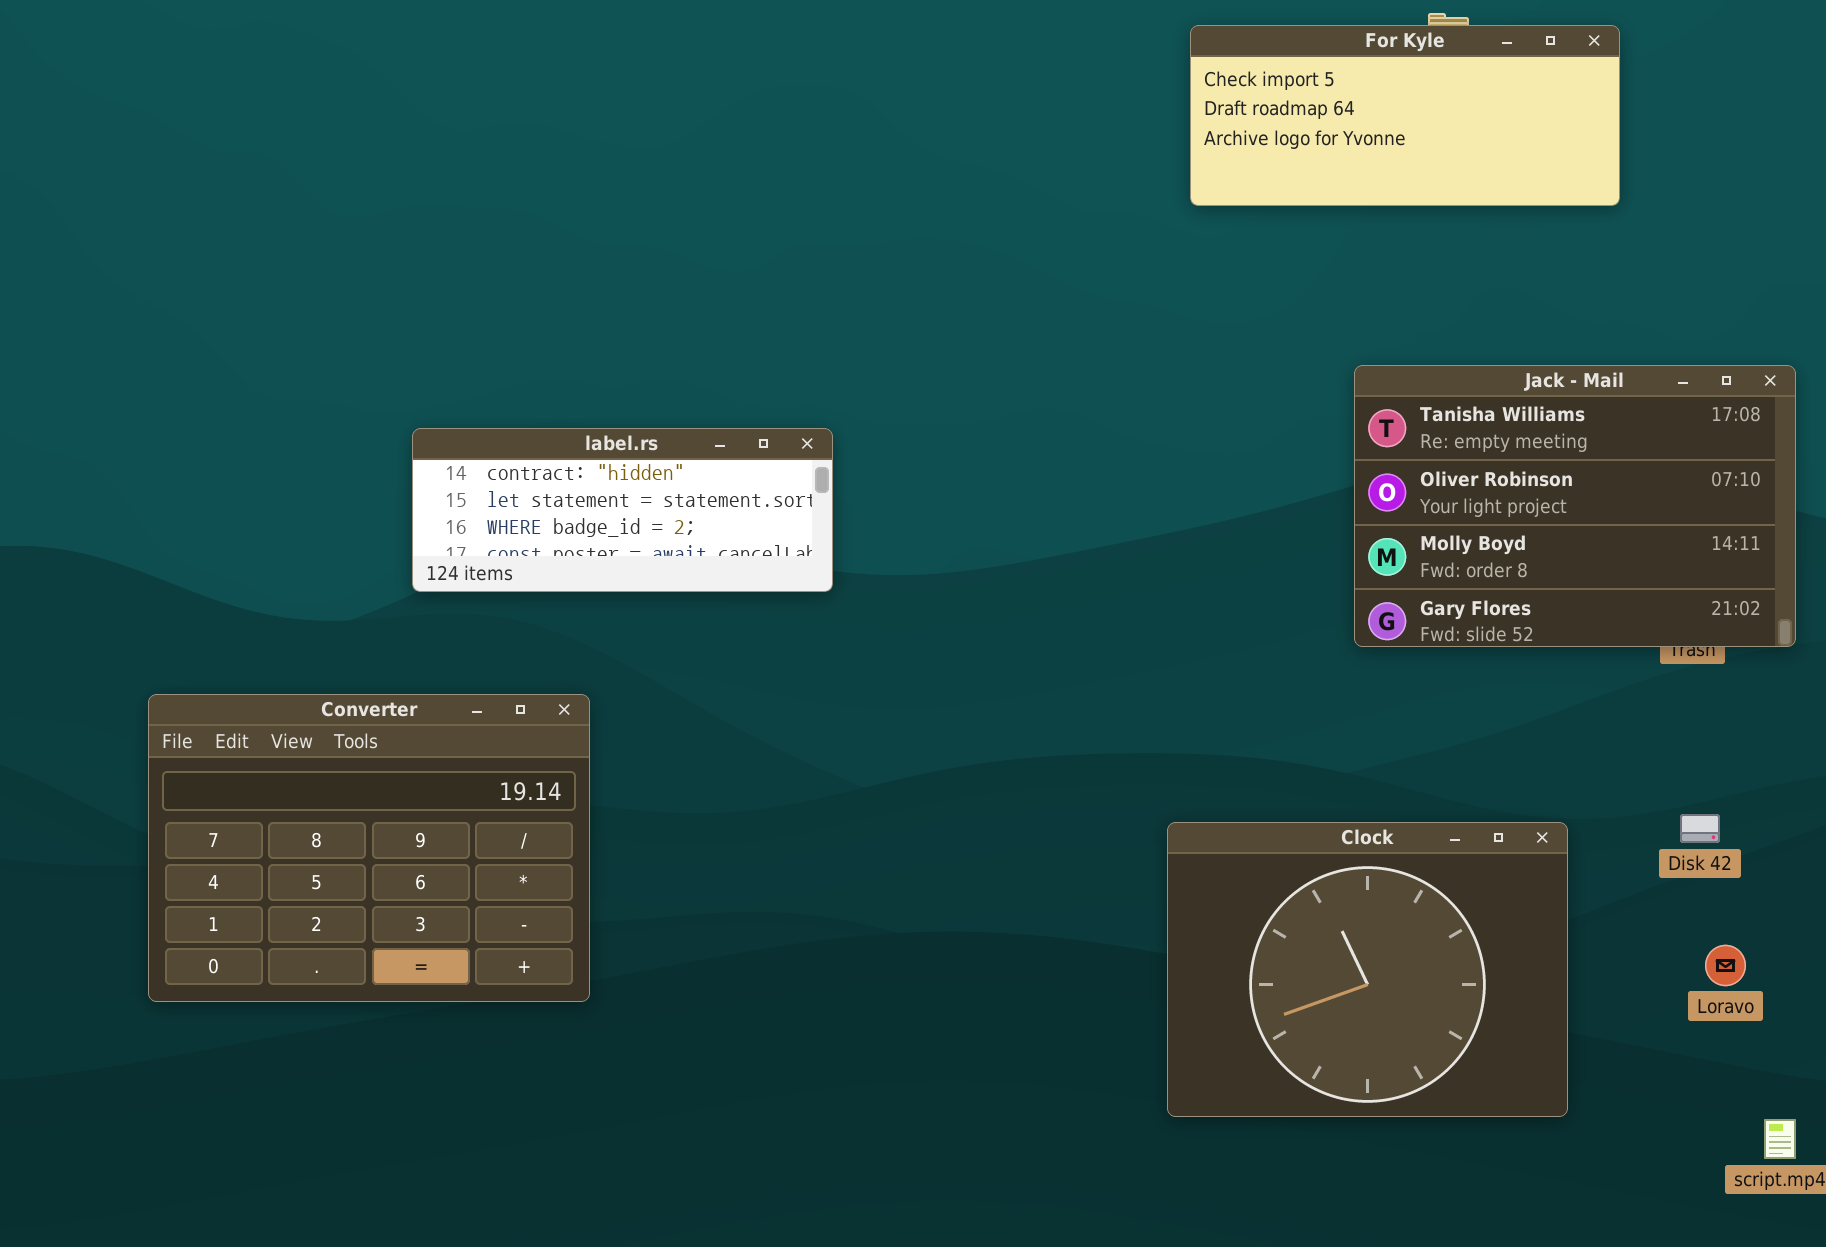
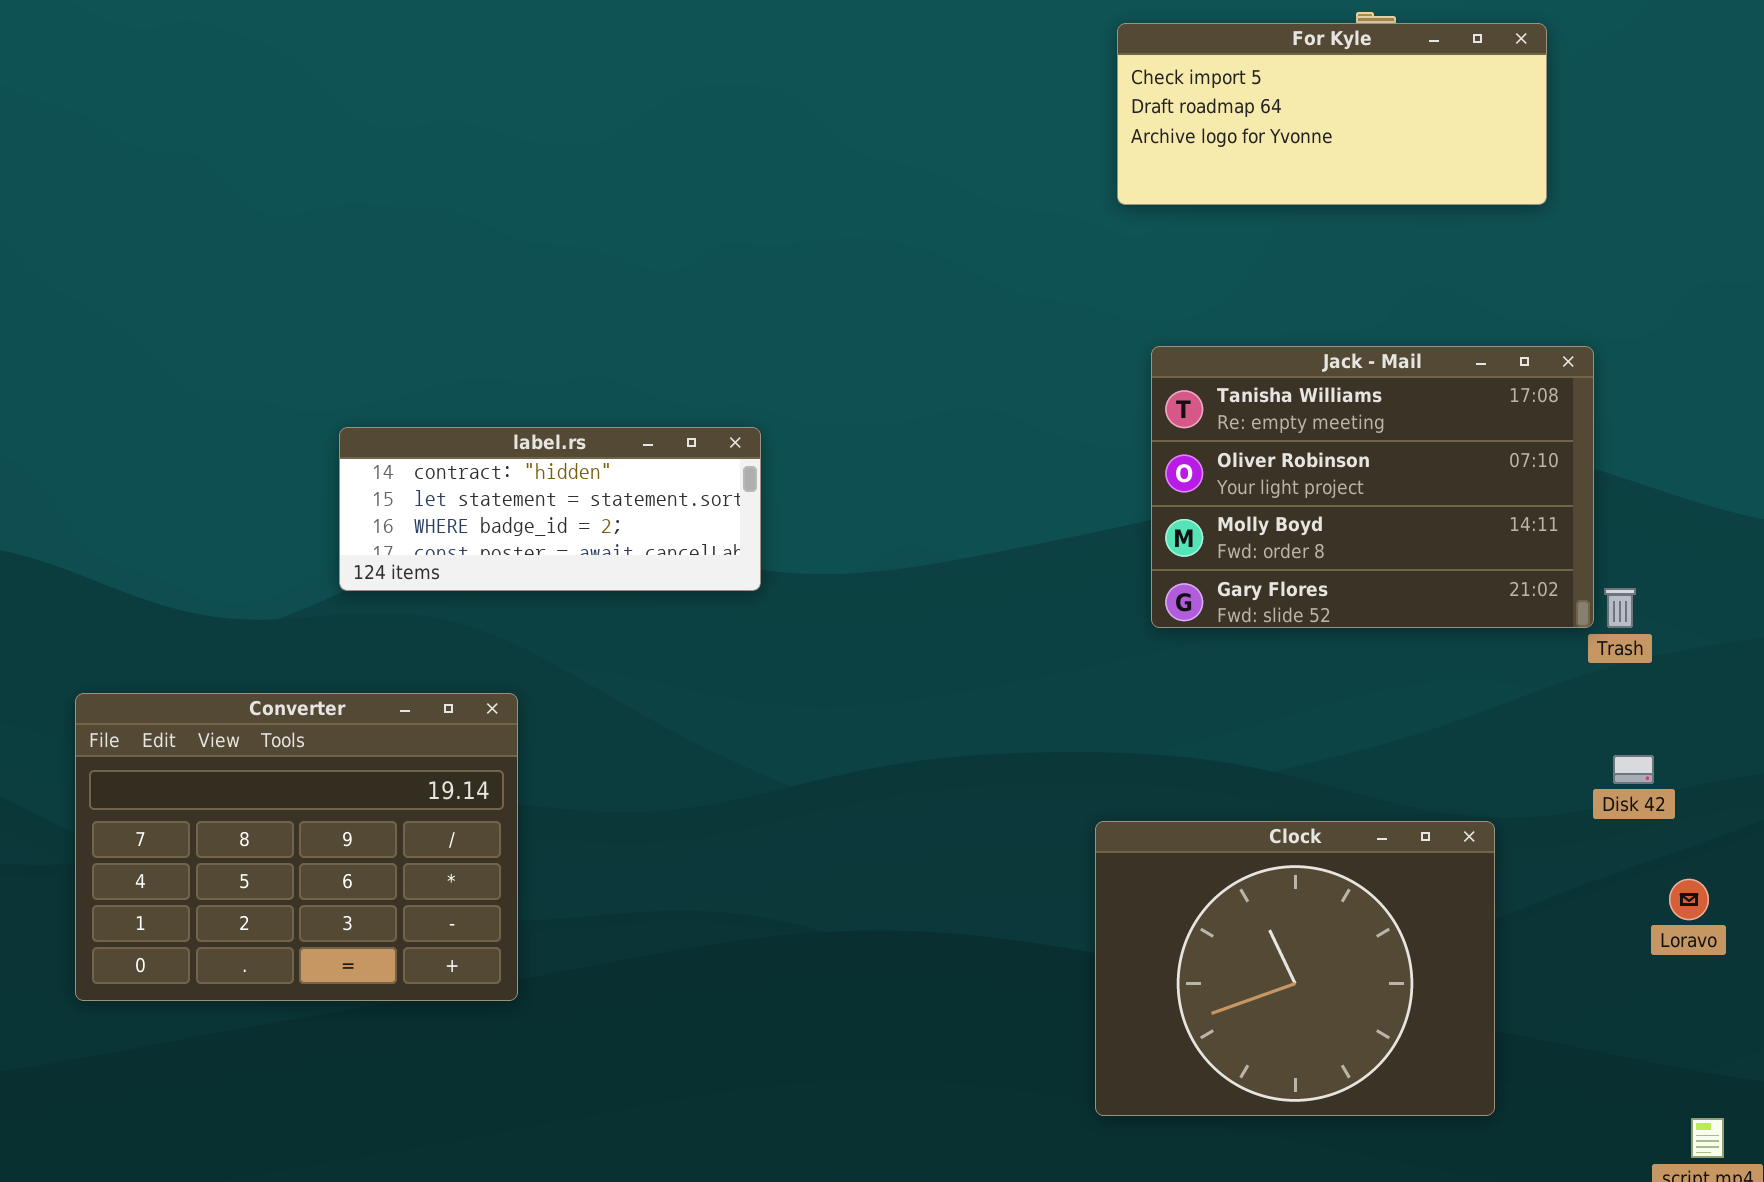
Jack - Mail: [1354,365,1796,647] -> [1151,346,1594,628], moved
Disk 42: [1680,814,1720,843] -> [1613,755,1654,784], moved
Loravo: [1705,945,1746,986] -> [1669,879,1709,920], moved

